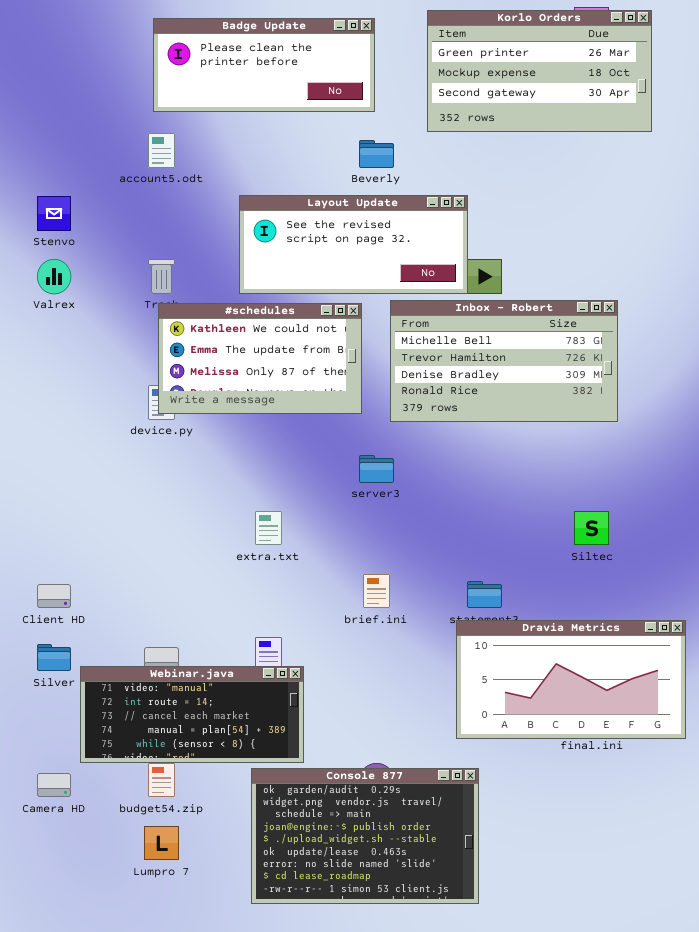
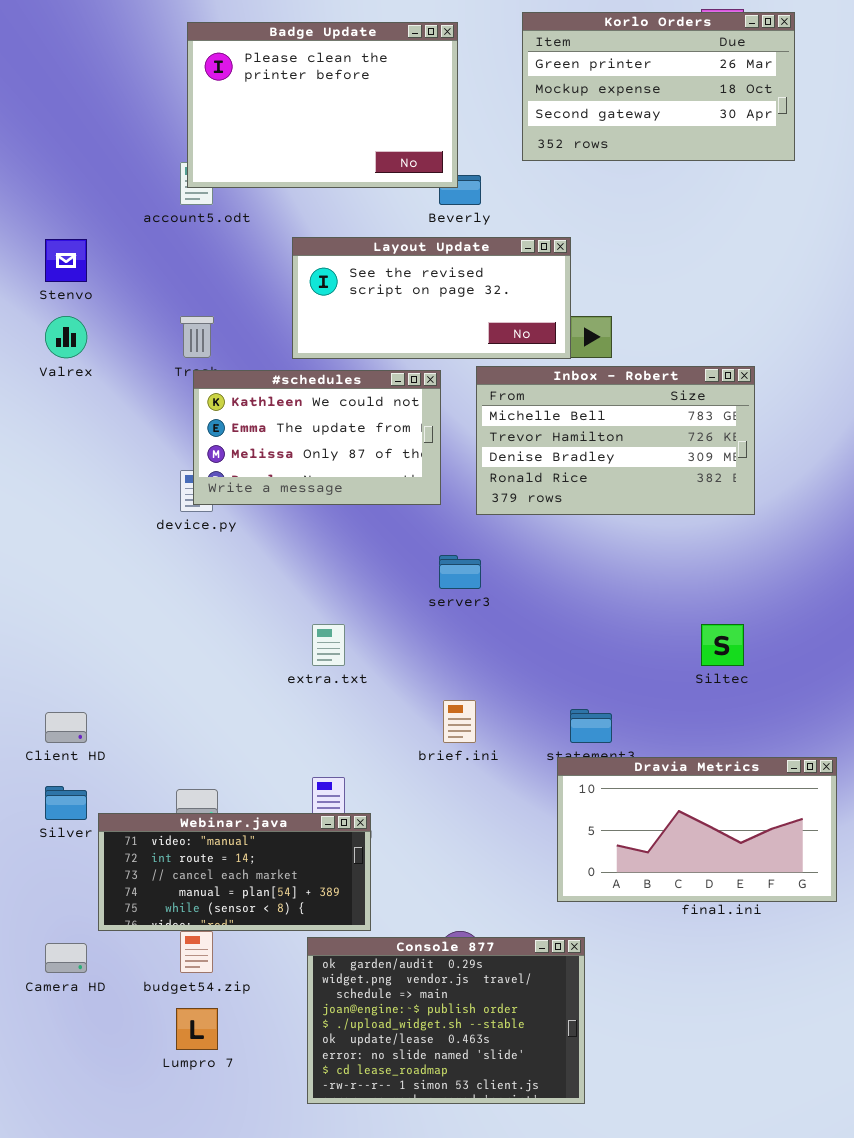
Badge Update: [153,18,375,112] -> [187,22,458,188], resized

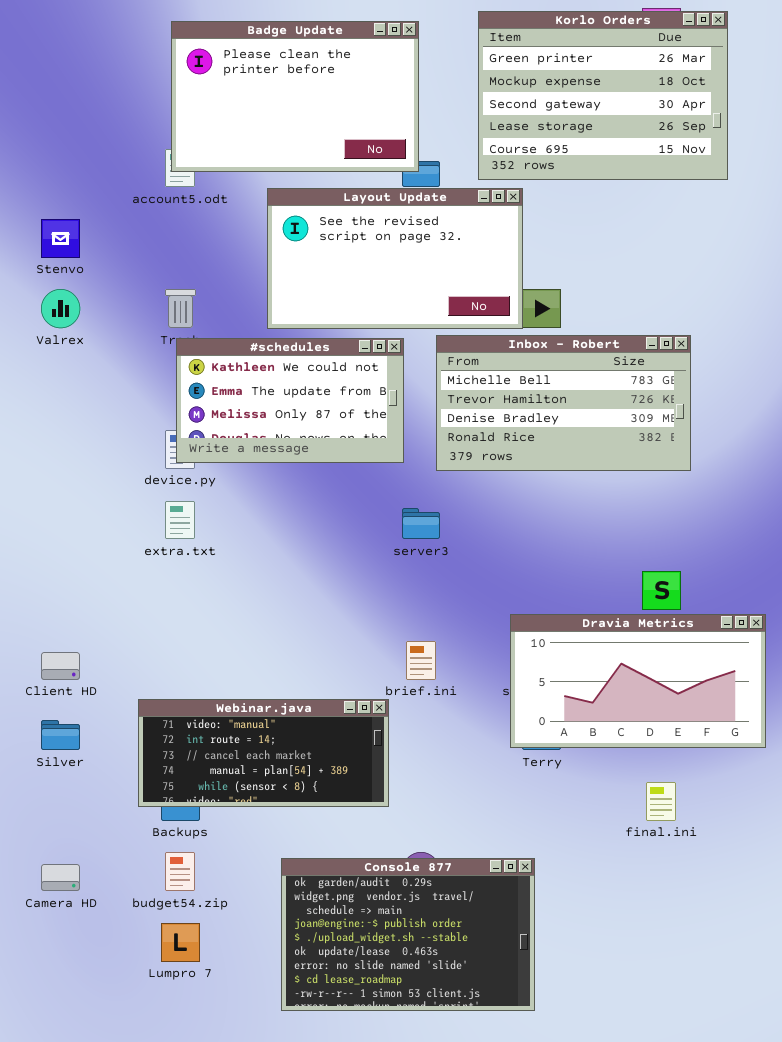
Korlo Orders: [522,12,795,161] -> [478,11,728,180], resized
Layout Update: [292,237,571,359] -> [267,188,523,329], resized
extra.txt: [312,624,345,666] -> [165,501,195,539], moved
Dravia Metrics: [557,757,837,902] -> [510,614,766,748], moved
Webinar.java: [98,813,371,931] -> [138,699,389,807], moved

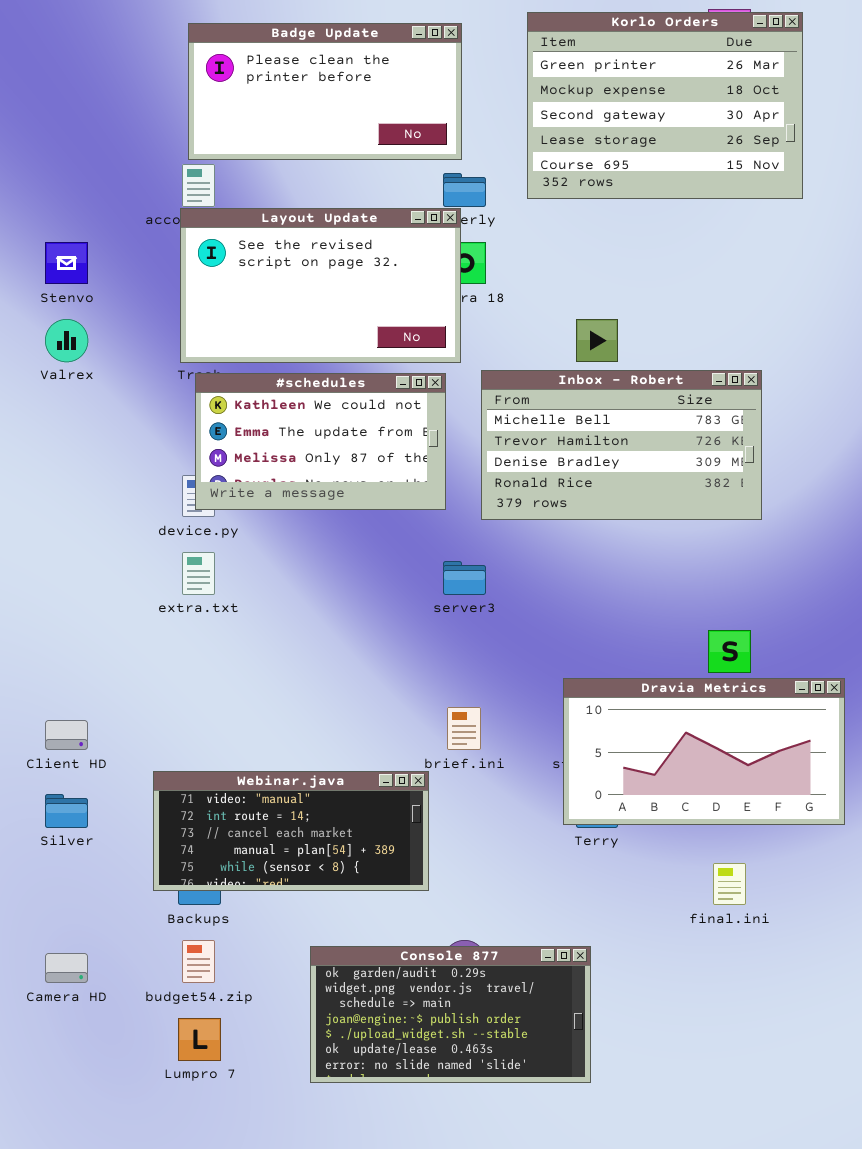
Badge Update: [171,21,419,172] -> [188,23,462,160], resized
Layout Update: [267,188,523,329] -> [180,208,461,363], moved
Console 877: [281,858,535,1011] -> [310,946,591,1083], resized

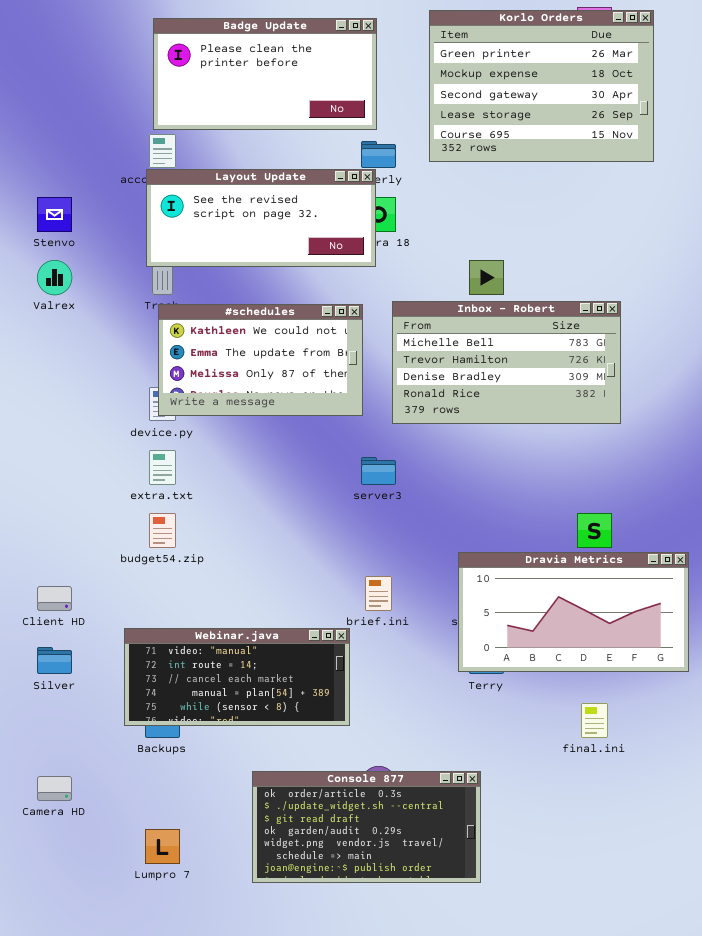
Layout Update: [180,208,461,363] -> [146,169,376,267], resized
budget54.zip: [182,940,215,983] -> [149,513,176,548], moved
Console 877: [310,946,591,1083] -> [252,771,481,883], scrolled up 3 rows

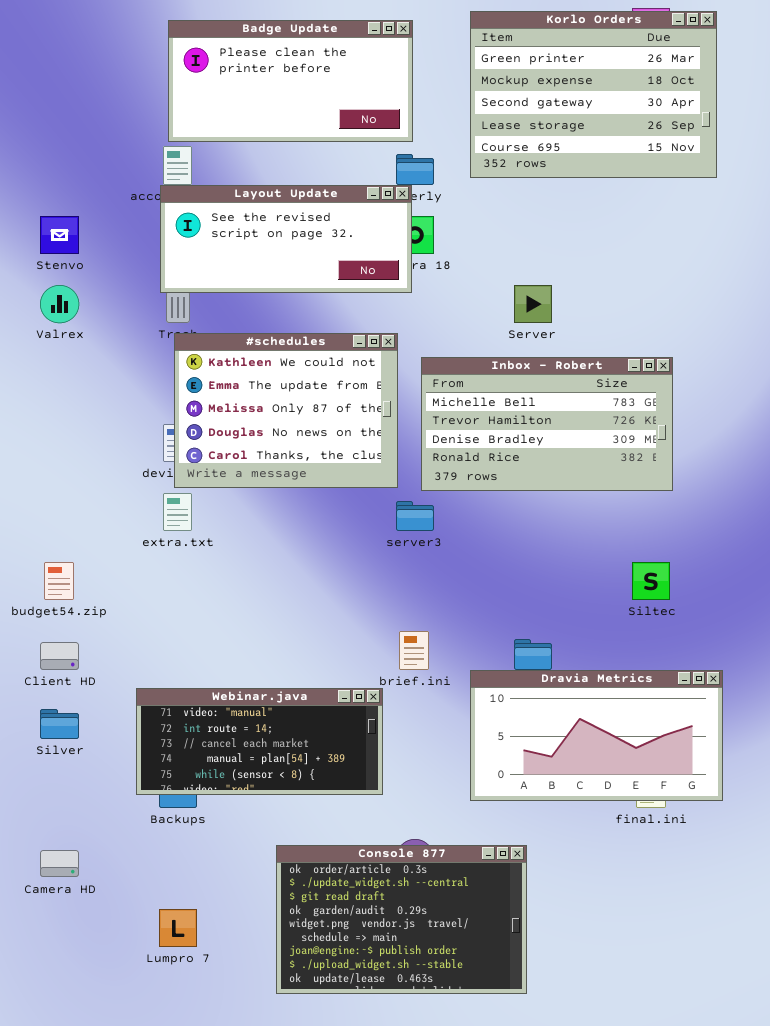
Inbox - Robert: [392,301,621,424] -> [421,357,673,491], moved
#schedules: [158,304,363,416] -> [174,333,398,488], resized
budget54.zip: [149,513,176,548] -> [44,562,74,600], moved
Dravia Metrics: [458,552,689,672] -> [470,670,723,801], moved
Console 877: [252,771,481,883] -> [276,845,527,994], resized

